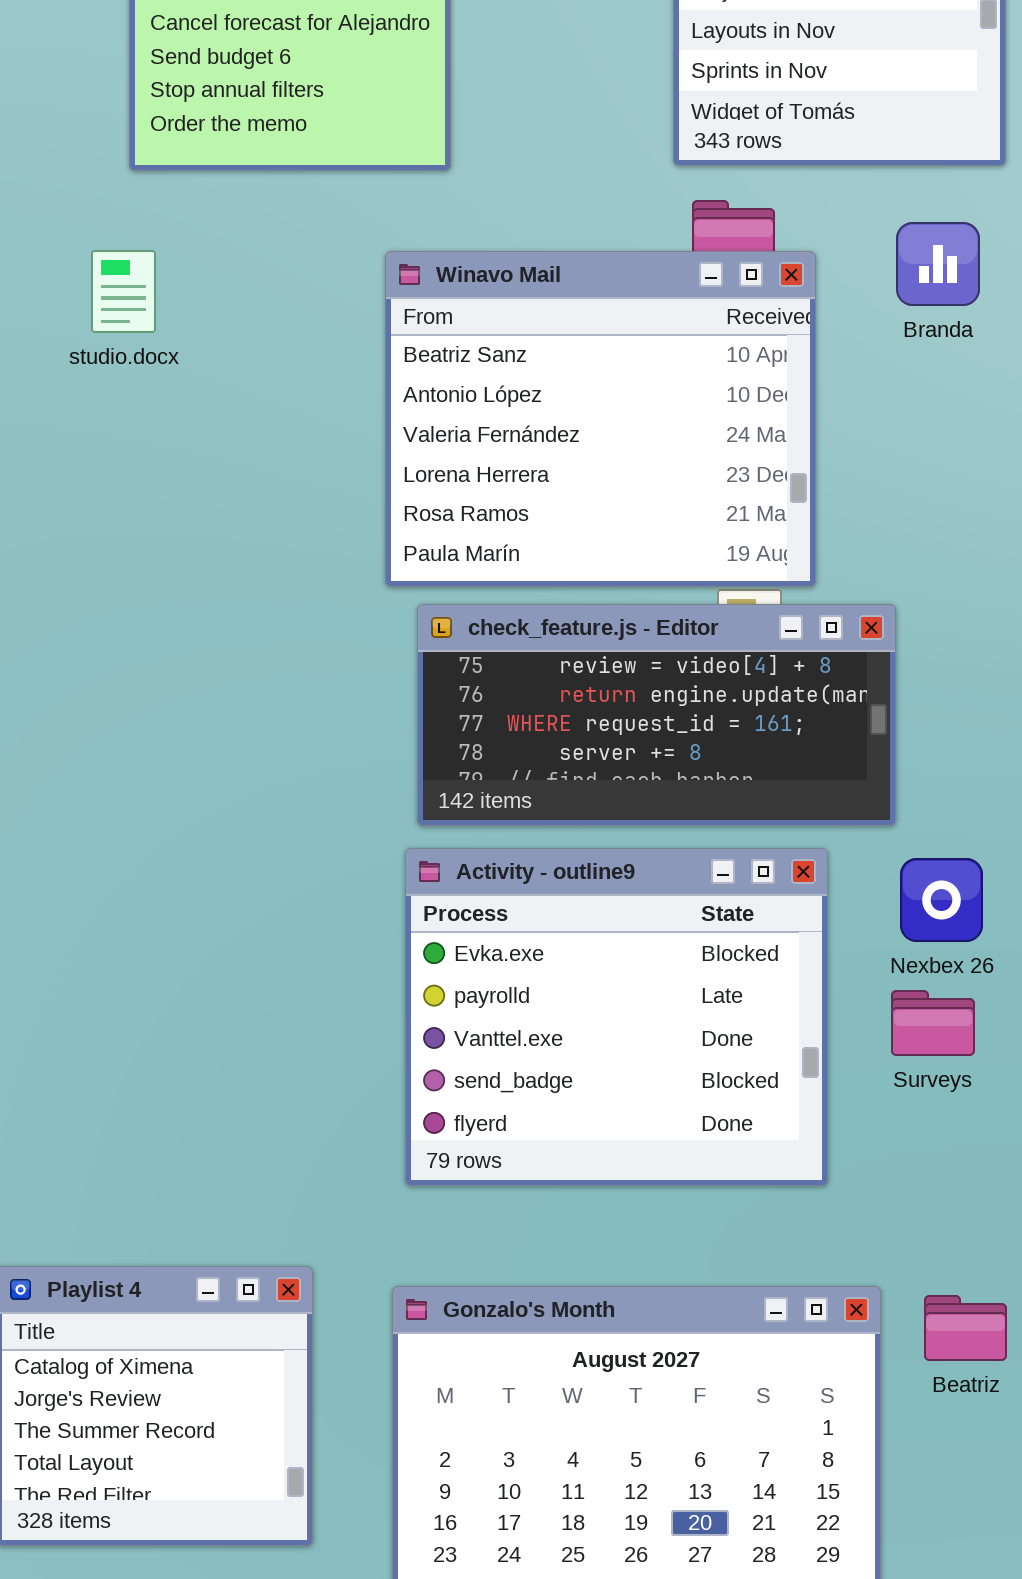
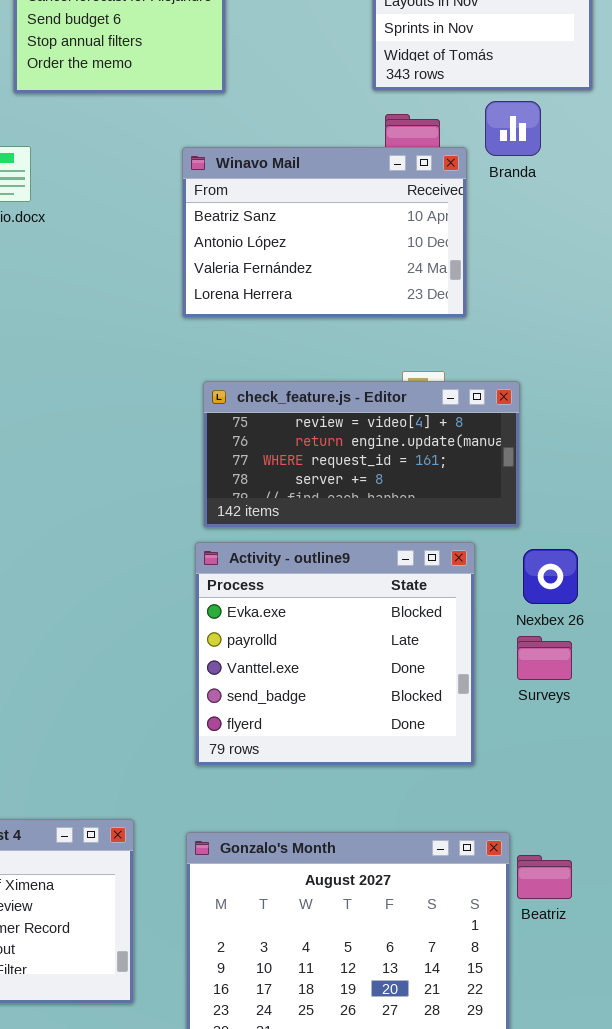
Branda: [896,222,980,306] -> [485,101,541,156], moved
Winavo Mail: [385,251,816,587] -> [182,147,467,318], resized
Beatriz: [924,1295,1007,1361] -> [517,855,572,899], moved

